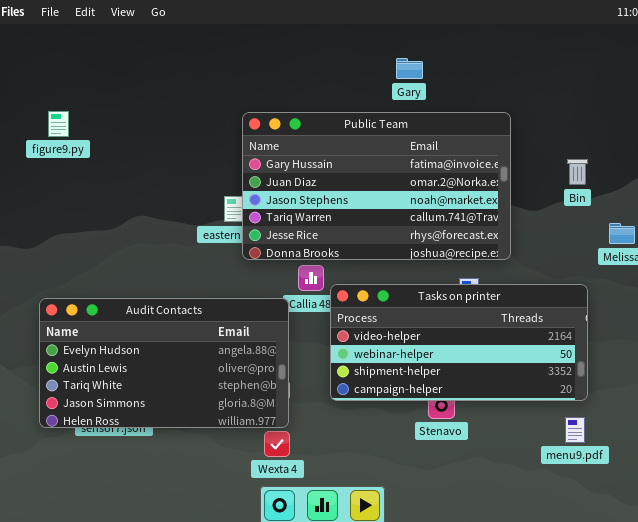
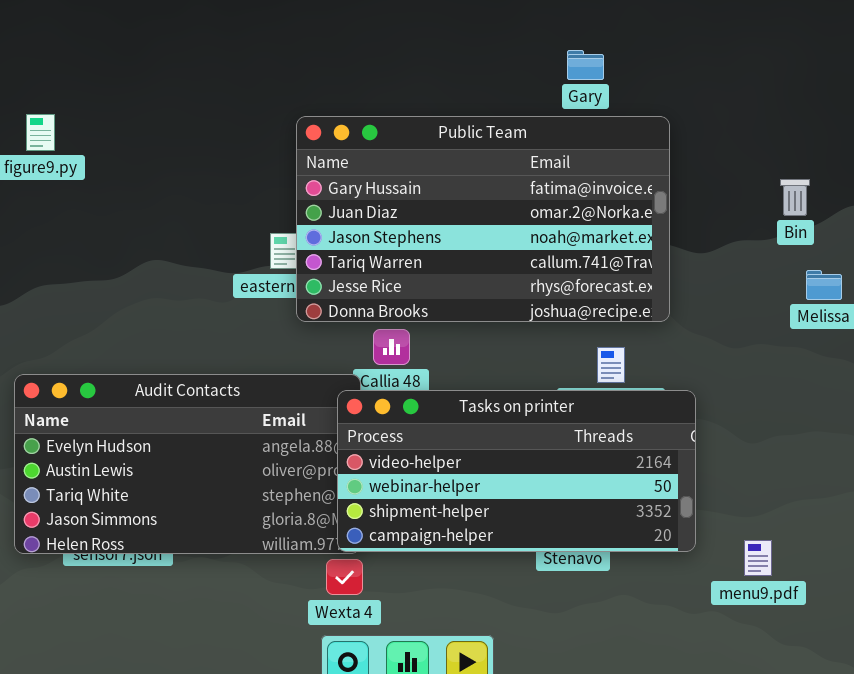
Gary: [396,58,423,79] -> [567,50,604,80], moved
Bin: [567,159,588,185] -> [780,179,810,216], moved
Tasks on printer: [330,284,588,401] -> [337,390,696,552], moved

